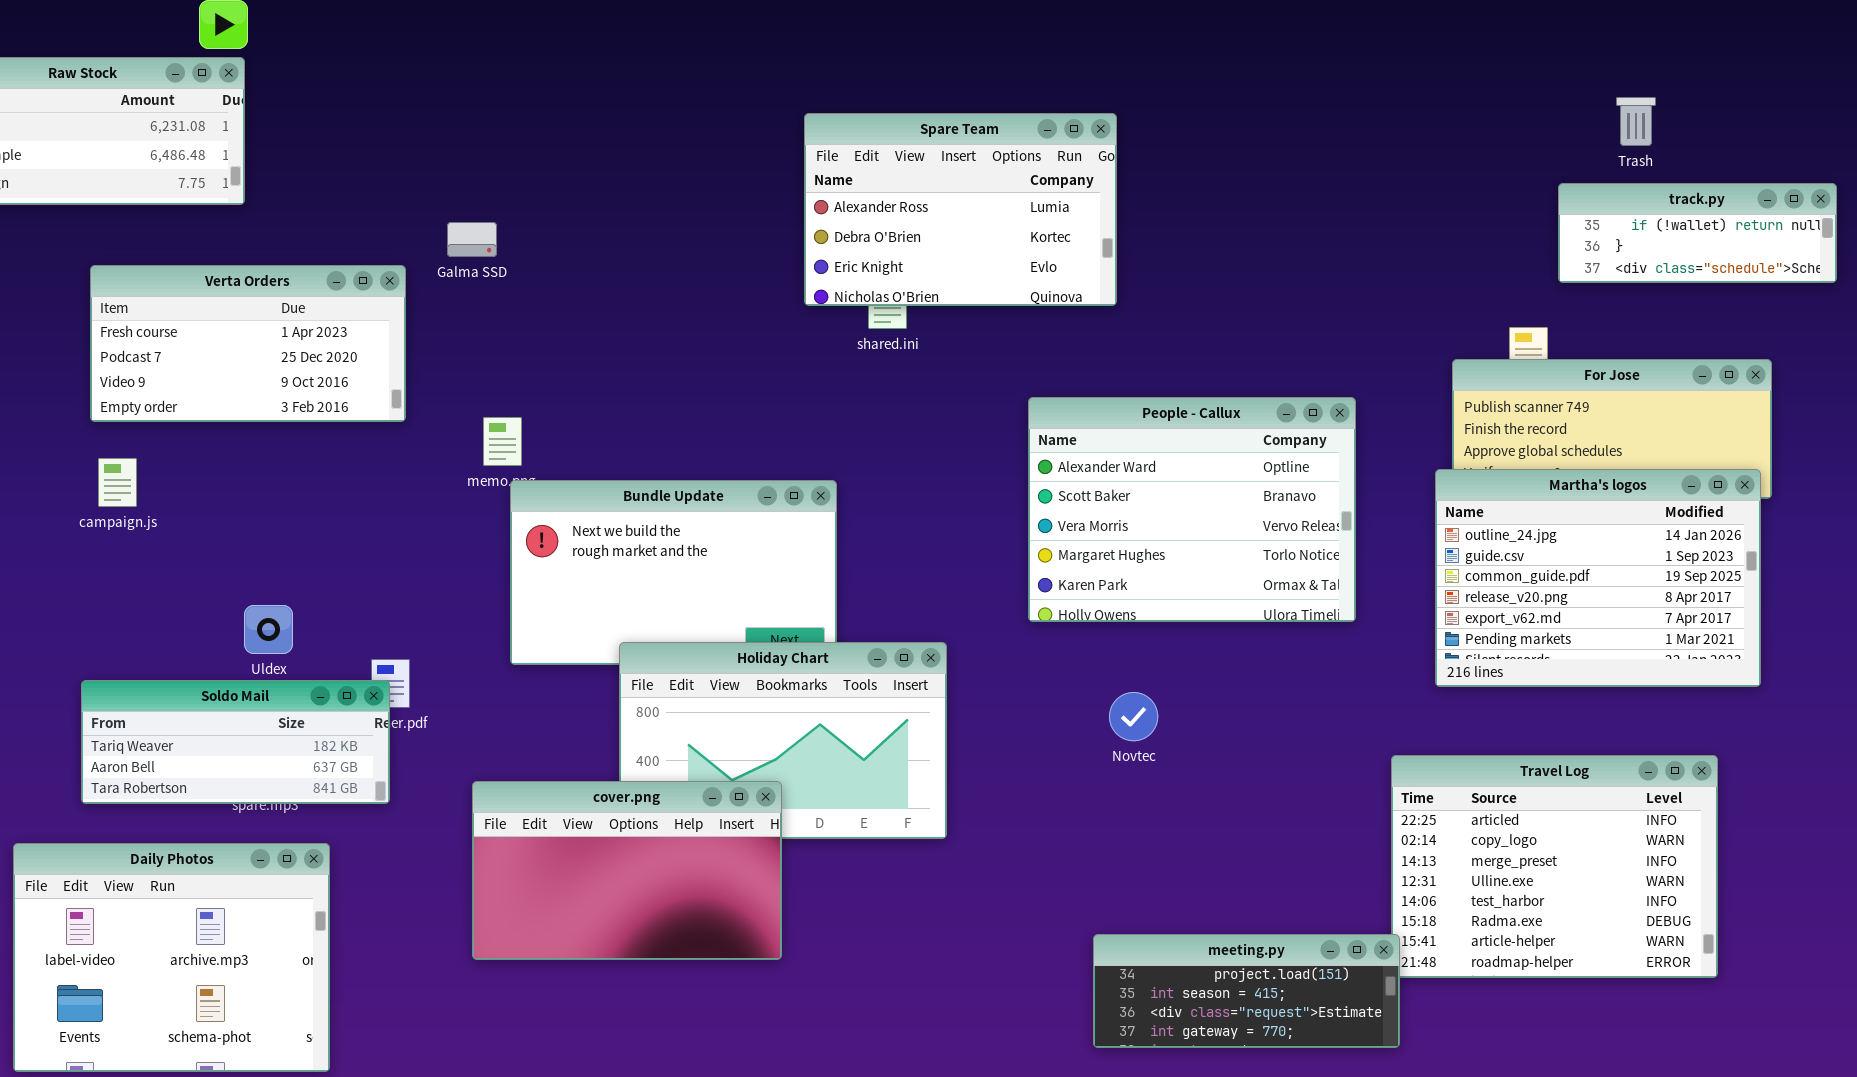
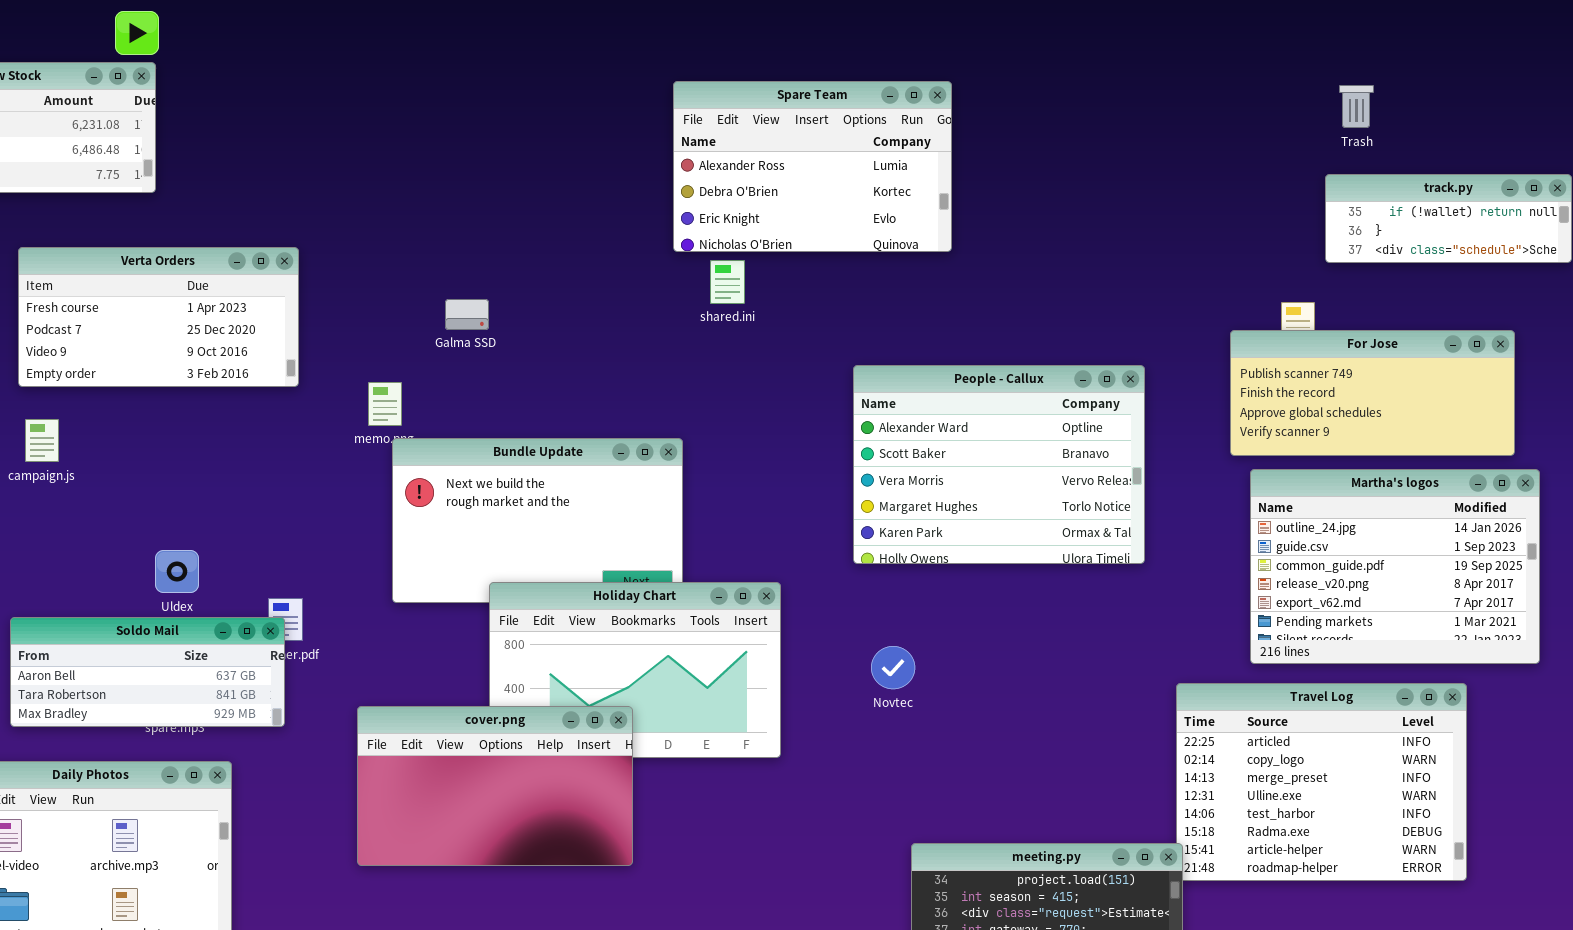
Trash: [1616,97,1656,146] -> [1339,85,1374,128], moved
Spare Team: [804,113,1117,306] -> [673,81,952,252], moved
Galma SSD: [447,222,497,257] -> [445,299,489,330], moved
Martha's logos: [1435,469,1761,687] -> [1250,469,1540,664], moved
Soldo Mail: [81,680,390,804] -> [10,617,285,727], scrolled down 1 row
Novtec: [1109,692,1158,741] -> [871,646,915,689], moved

